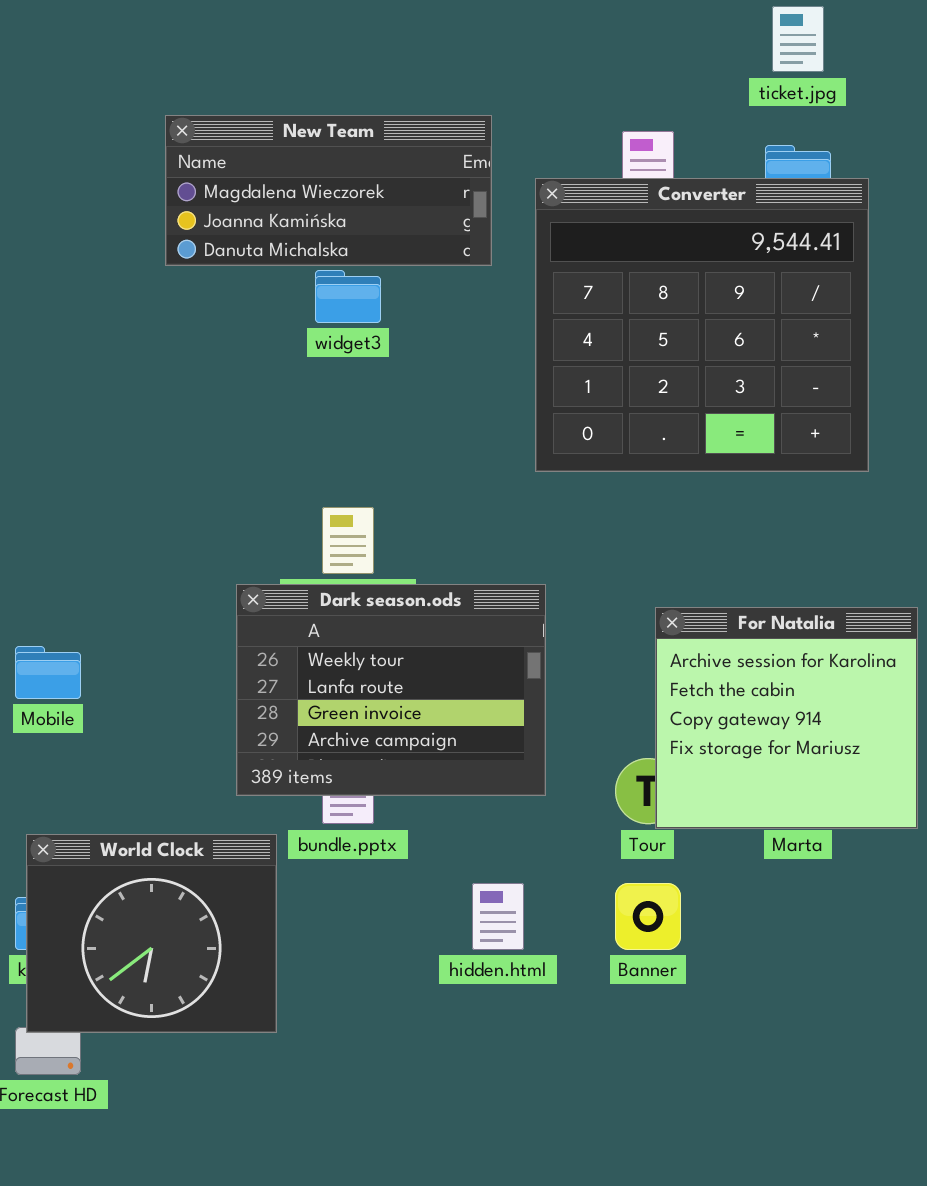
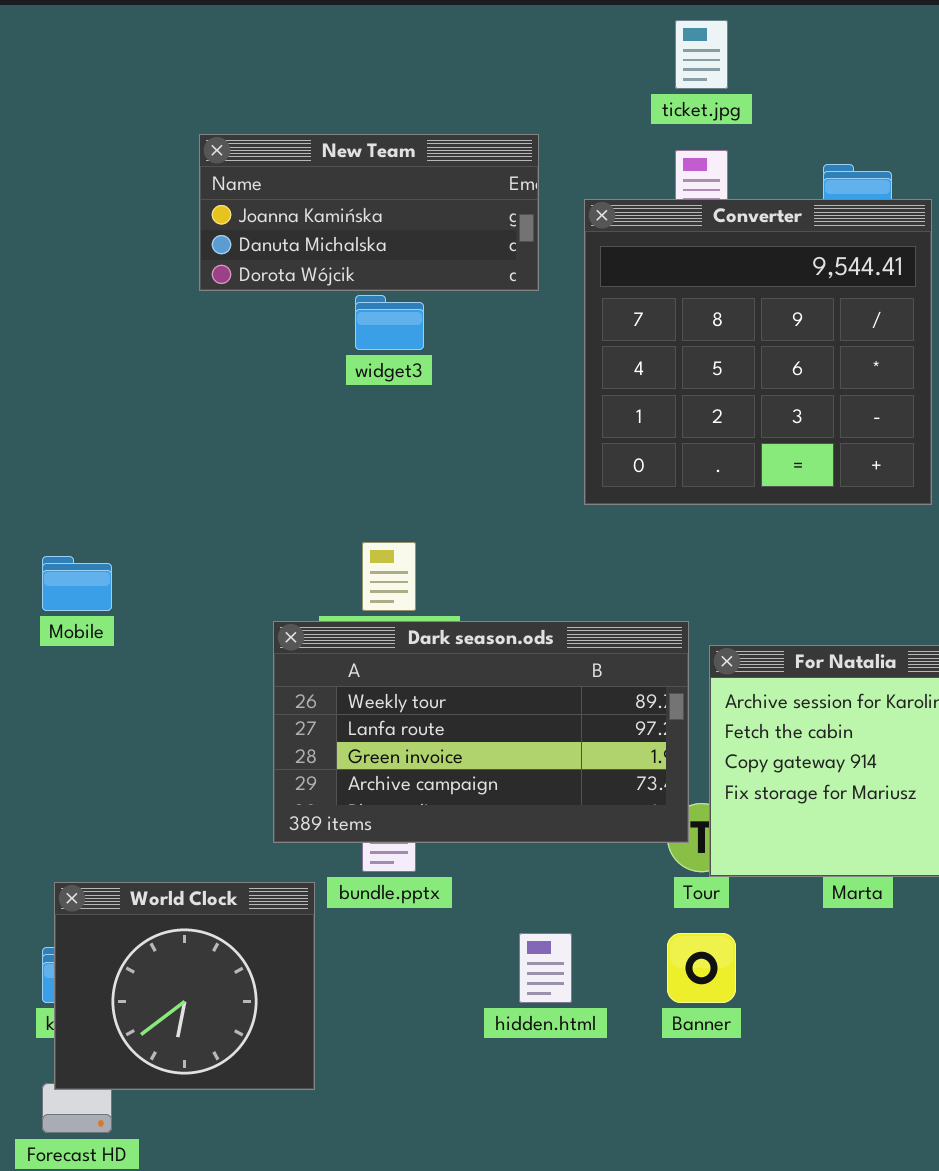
ticket.jpg: [772,6,824,72] -> [675,20,728,89], moved
New Team: [165,115,492,266] -> [199,134,539,291], scrolled down 1 row
Dark season.ods: [236,584,546,796] -> [273,621,689,843], resized
Mobile: [15,646,81,699] -> [42,556,112,611], moved

